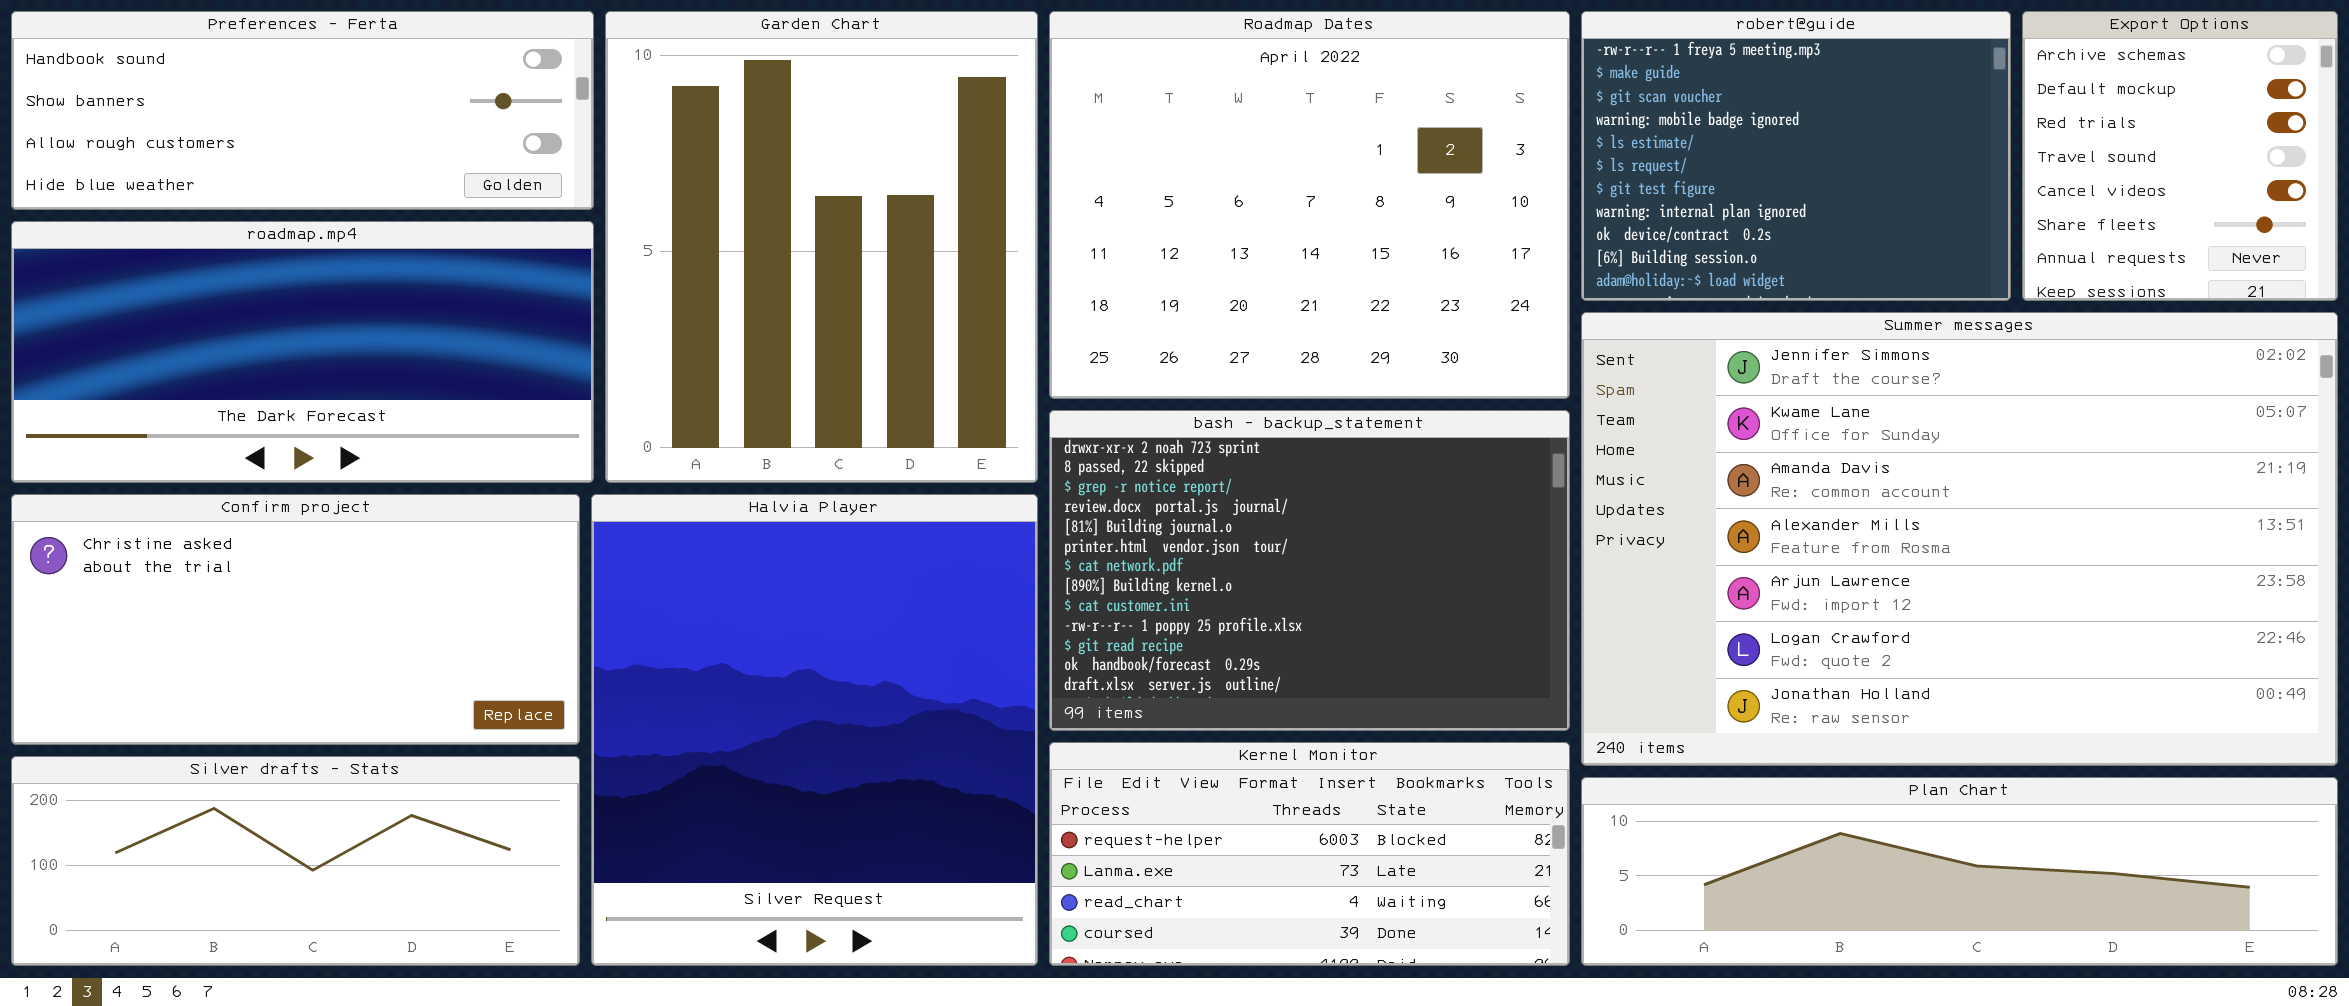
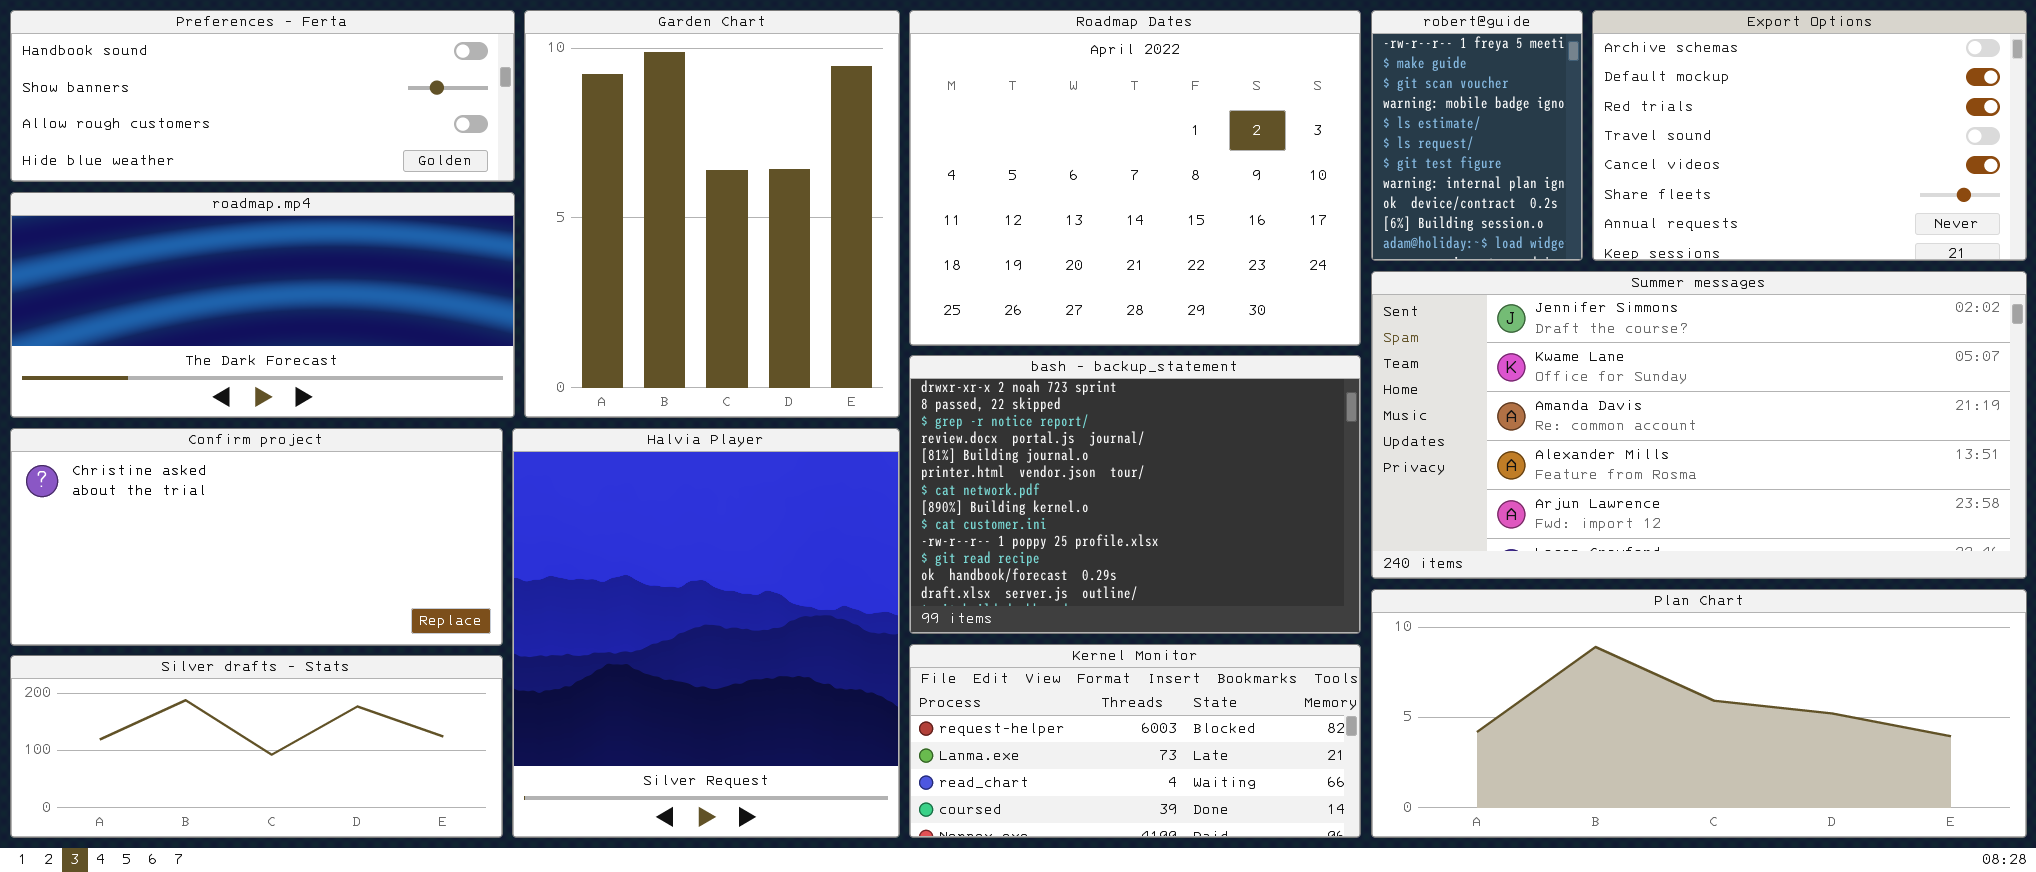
robert@guide: [1581,11,2011,301] -> [1371,10,1583,261], resized
Export Options: [2022,11,2338,301] -> [1592,10,2027,261], resized
Summer messages: [1581,312,2338,766] -> [1371,271,2027,579], resized
Plan Chart: [1581,777,2338,966] -> [1371,589,2027,838], resized

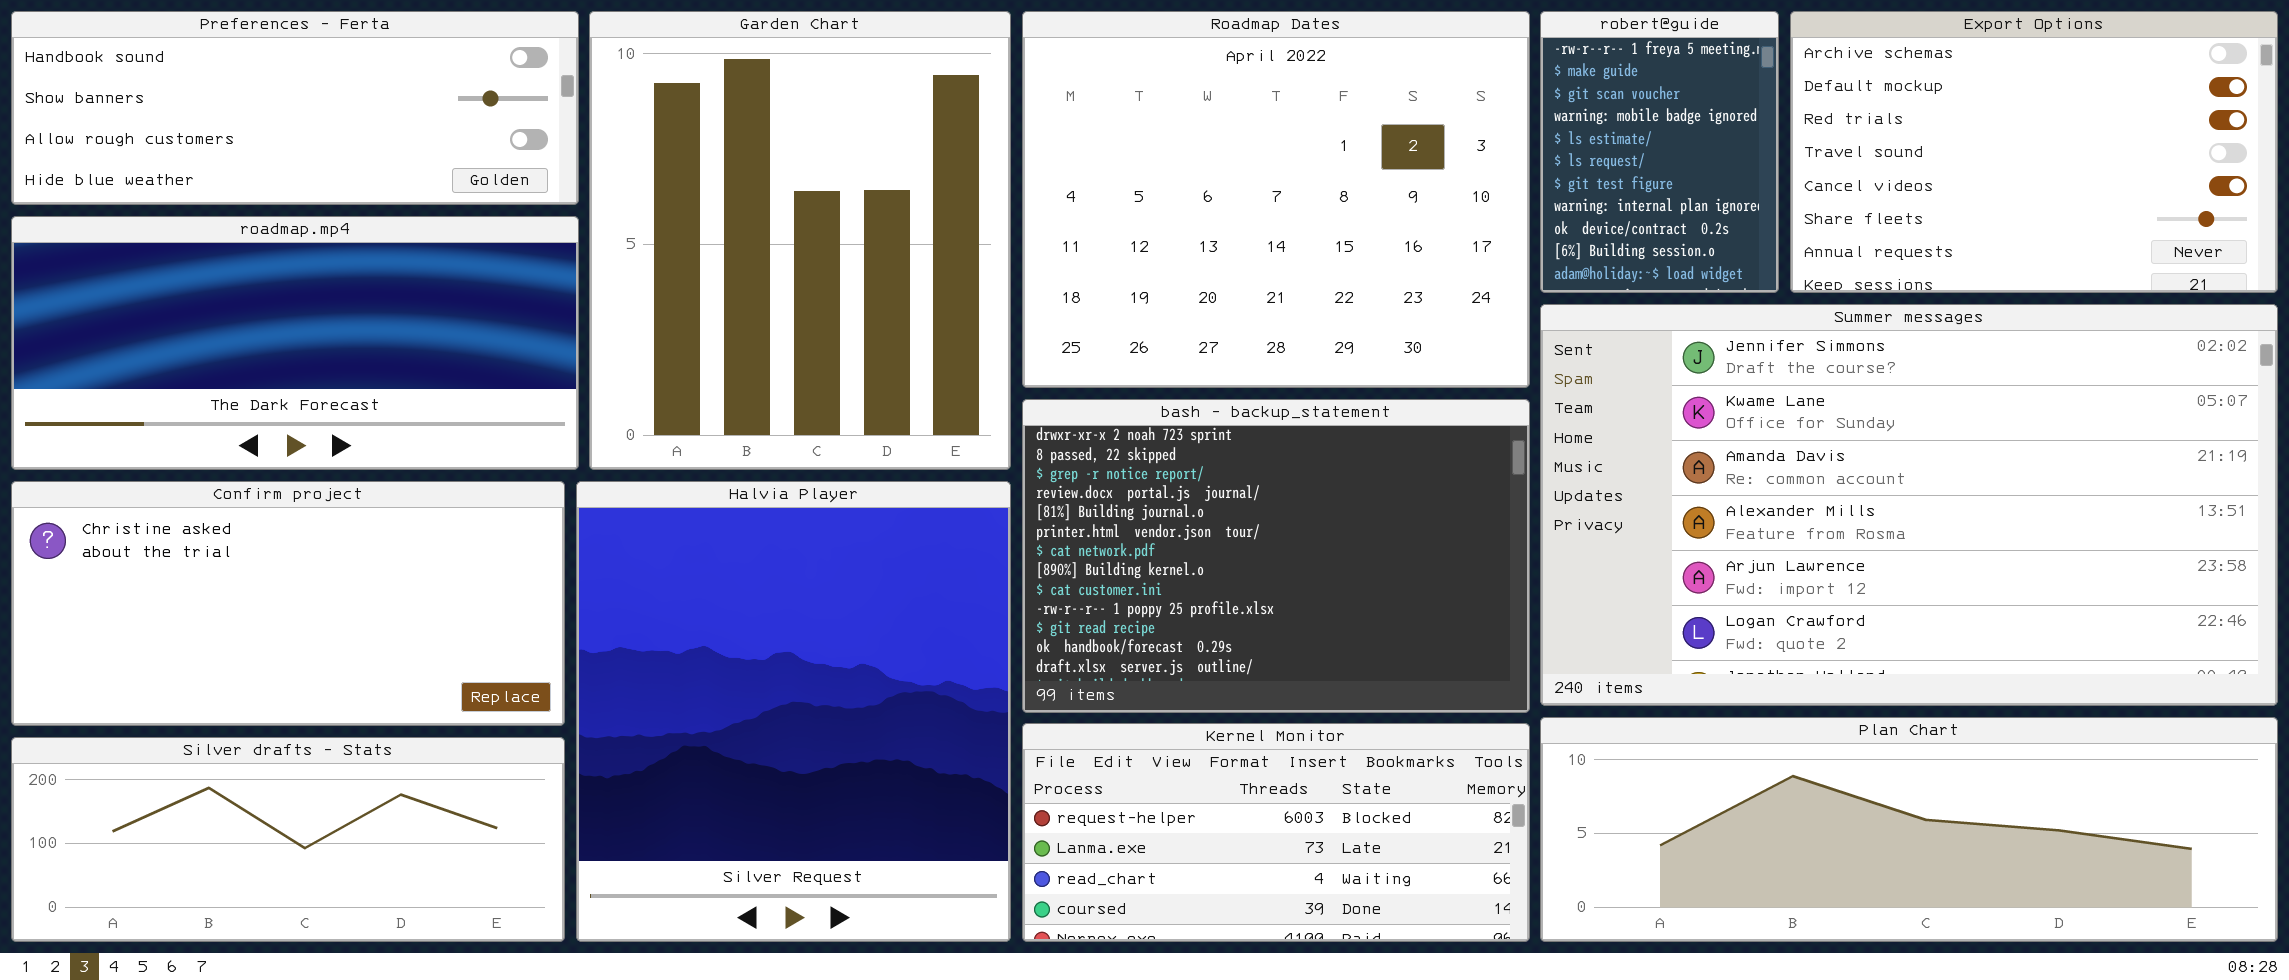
Summer messages: [1371,271,2027,579] -> [1540,304,2278,706], resized
Plan Chart: [1371,589,2027,838] -> [1540,717,2278,942], resized

